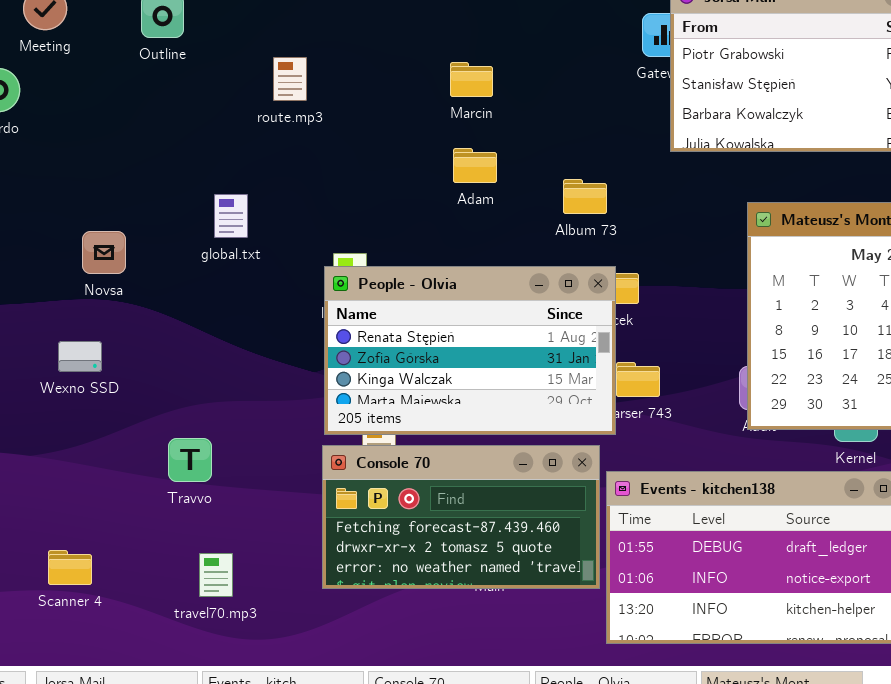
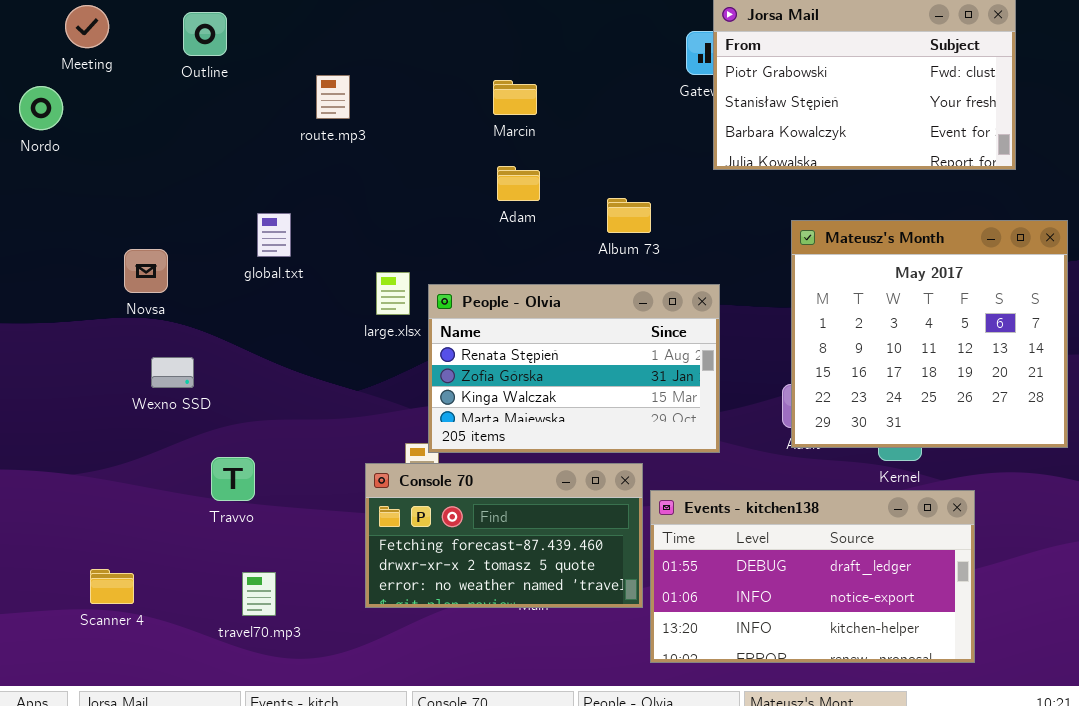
People - Olvia: [324,266,616,435] -> [428,284,720,453], moved
Wexno SSD: [58,341,102,372] -> [151,357,194,388], moved

